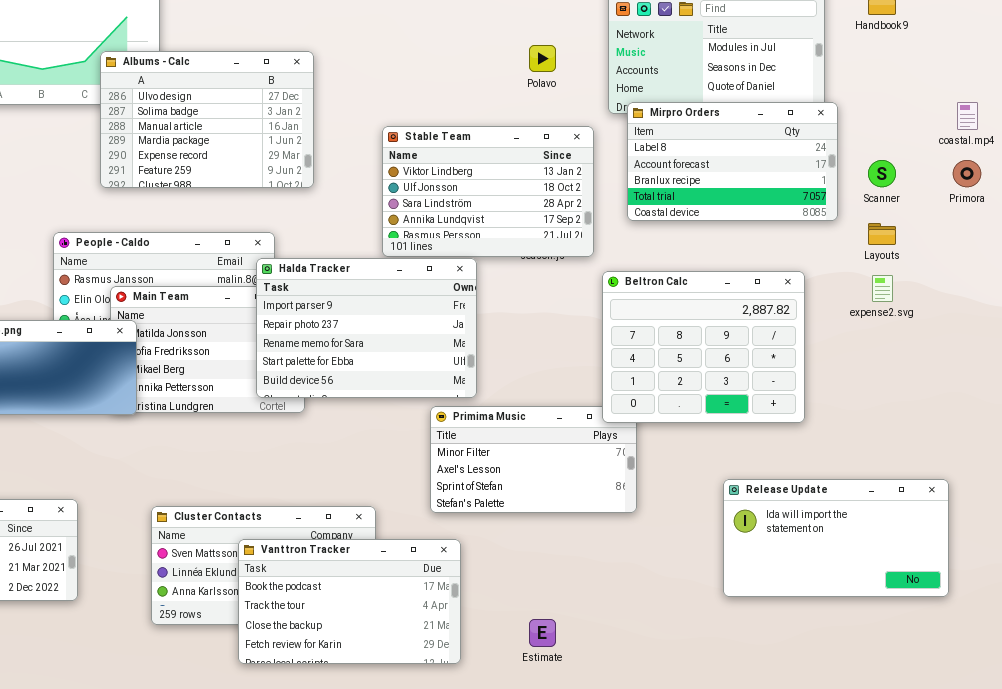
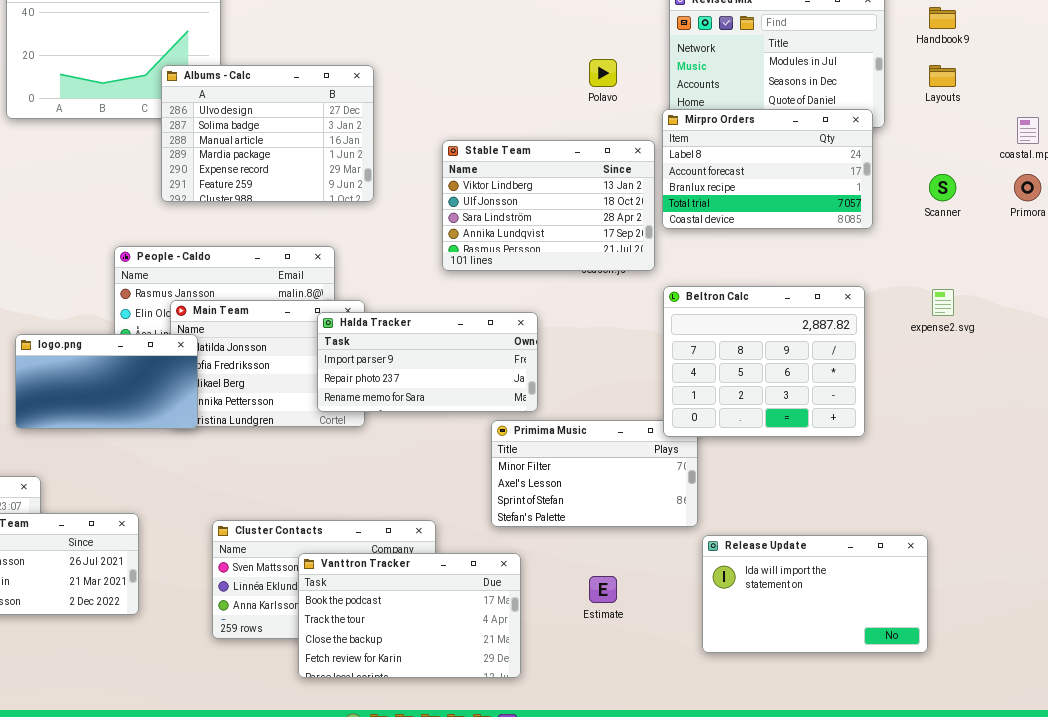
Mirpro Orders: [627,102,838,221] -> [662,109,873,229], moved
Layouts: [868,223,896,245] -> [929,65,956,87], moved
Halda Tracker: [256,258,477,398] -> [317,312,538,412], resized
Release Update: [723,479,949,597] -> [702,535,928,653], moved
Estimate: [529,619,556,647] -> [589,576,617,603], moved

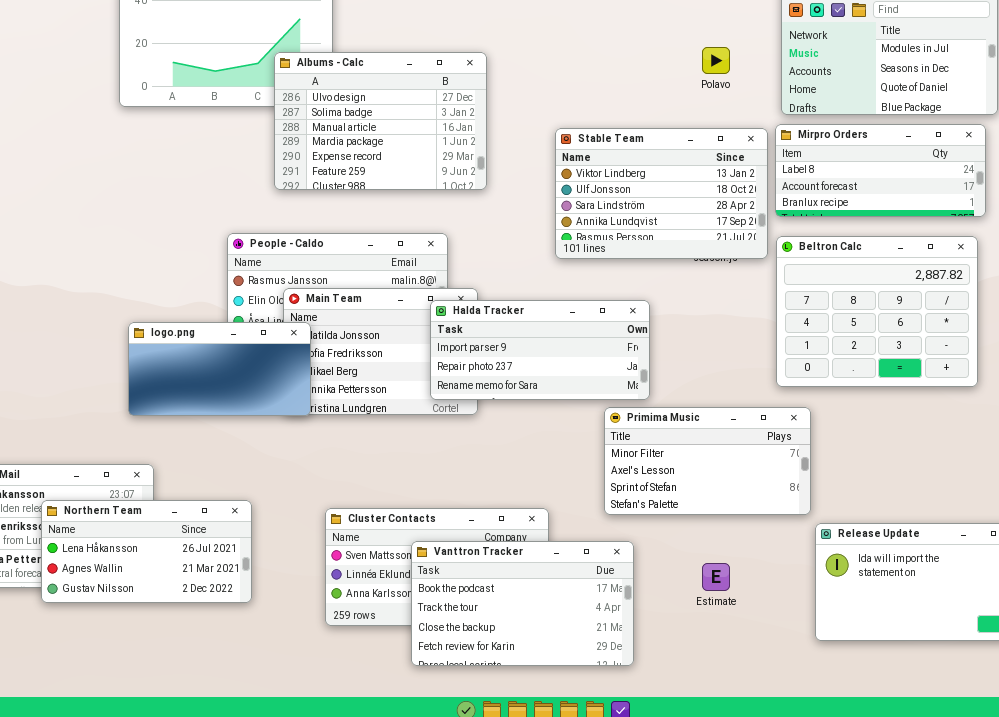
Mirpro Orders: [662,109,873,229] -> [775,124,986,217], resized
Beltron Calc: [663,286,865,437] -> [776,236,978,387], moved

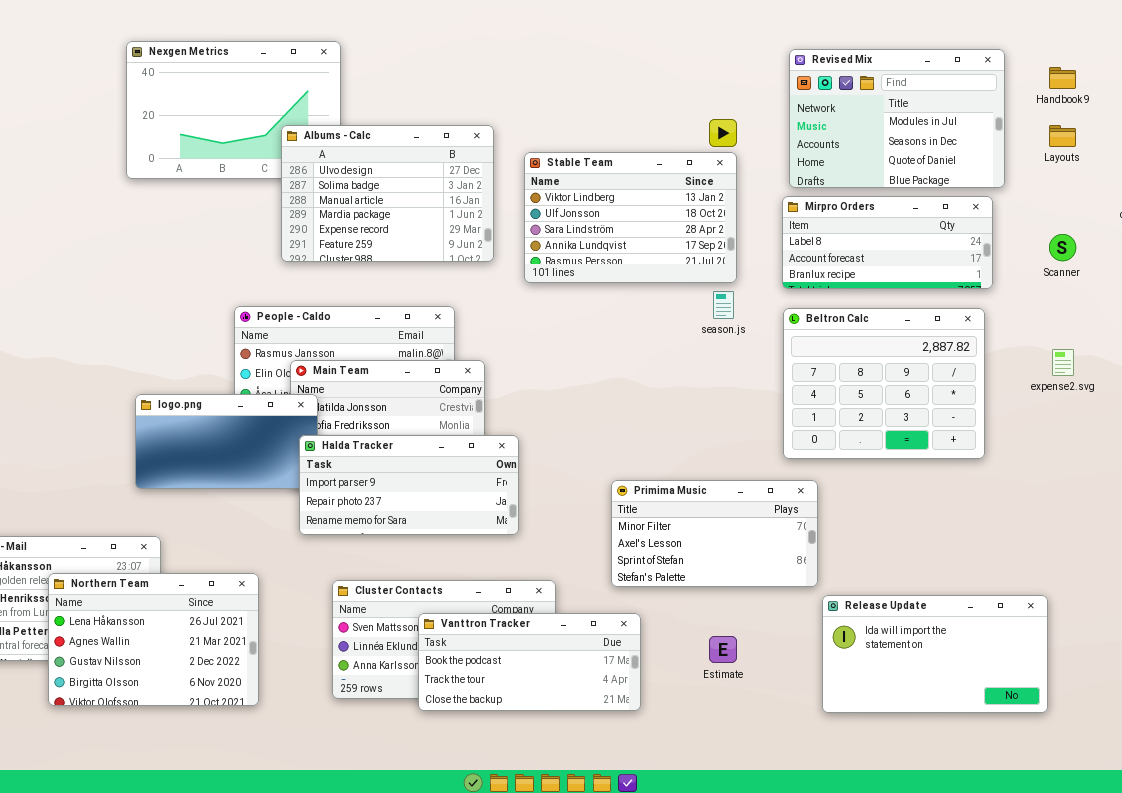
Stable Team: [555,128,768,259] -> [524,152,737,283], moved
Halda Tracker: [430,300,650,400] -> [299,435,519,535], moved
Northern Team: [41,500,252,603] -> [48,573,259,706], resized
Vanttron Tracker: [411,541,634,666] -> [418,613,641,711], resized

